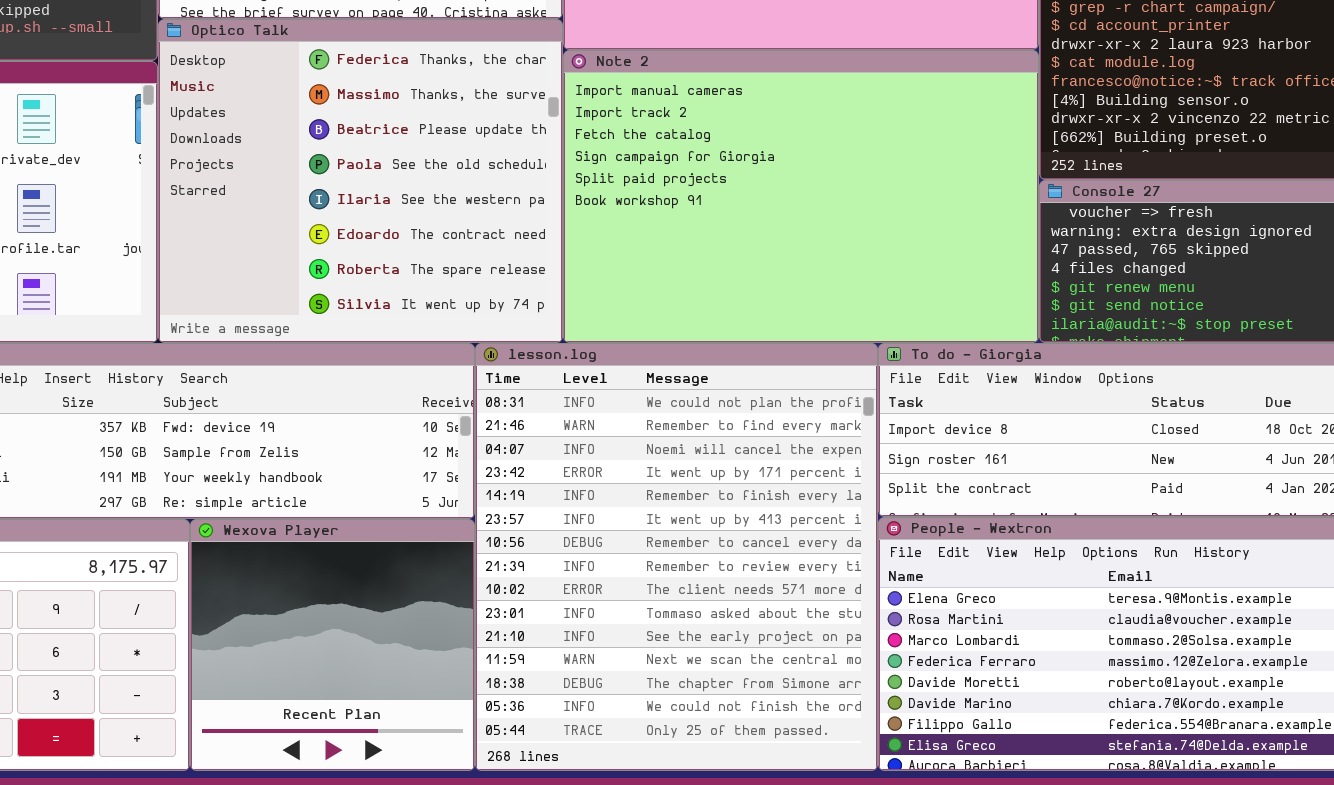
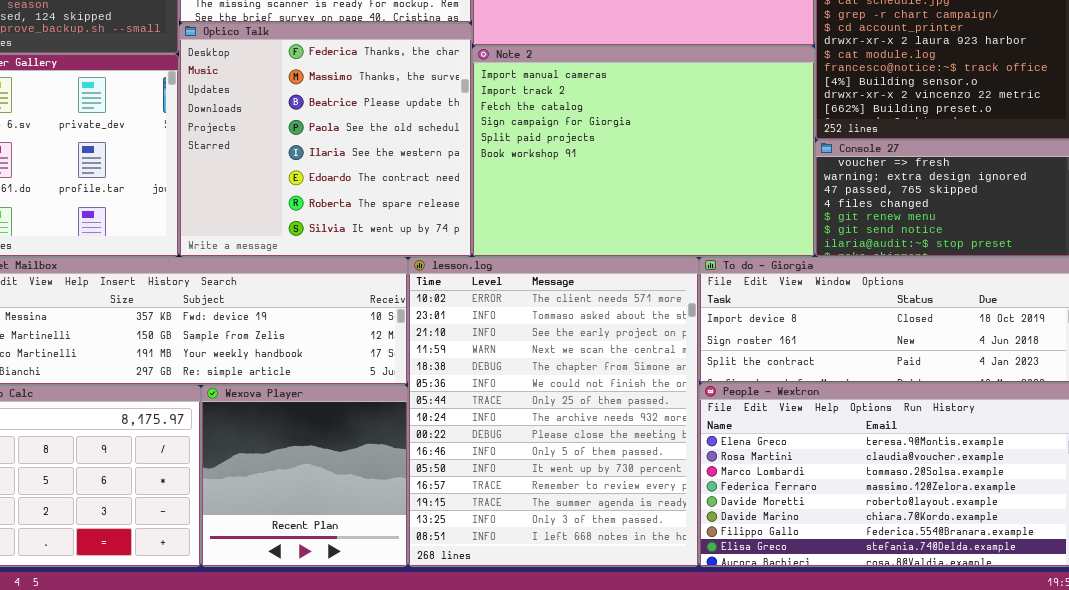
lesson.log: [475,343,878,771] -> [408,257,699,567], scrolled down 8 rows

